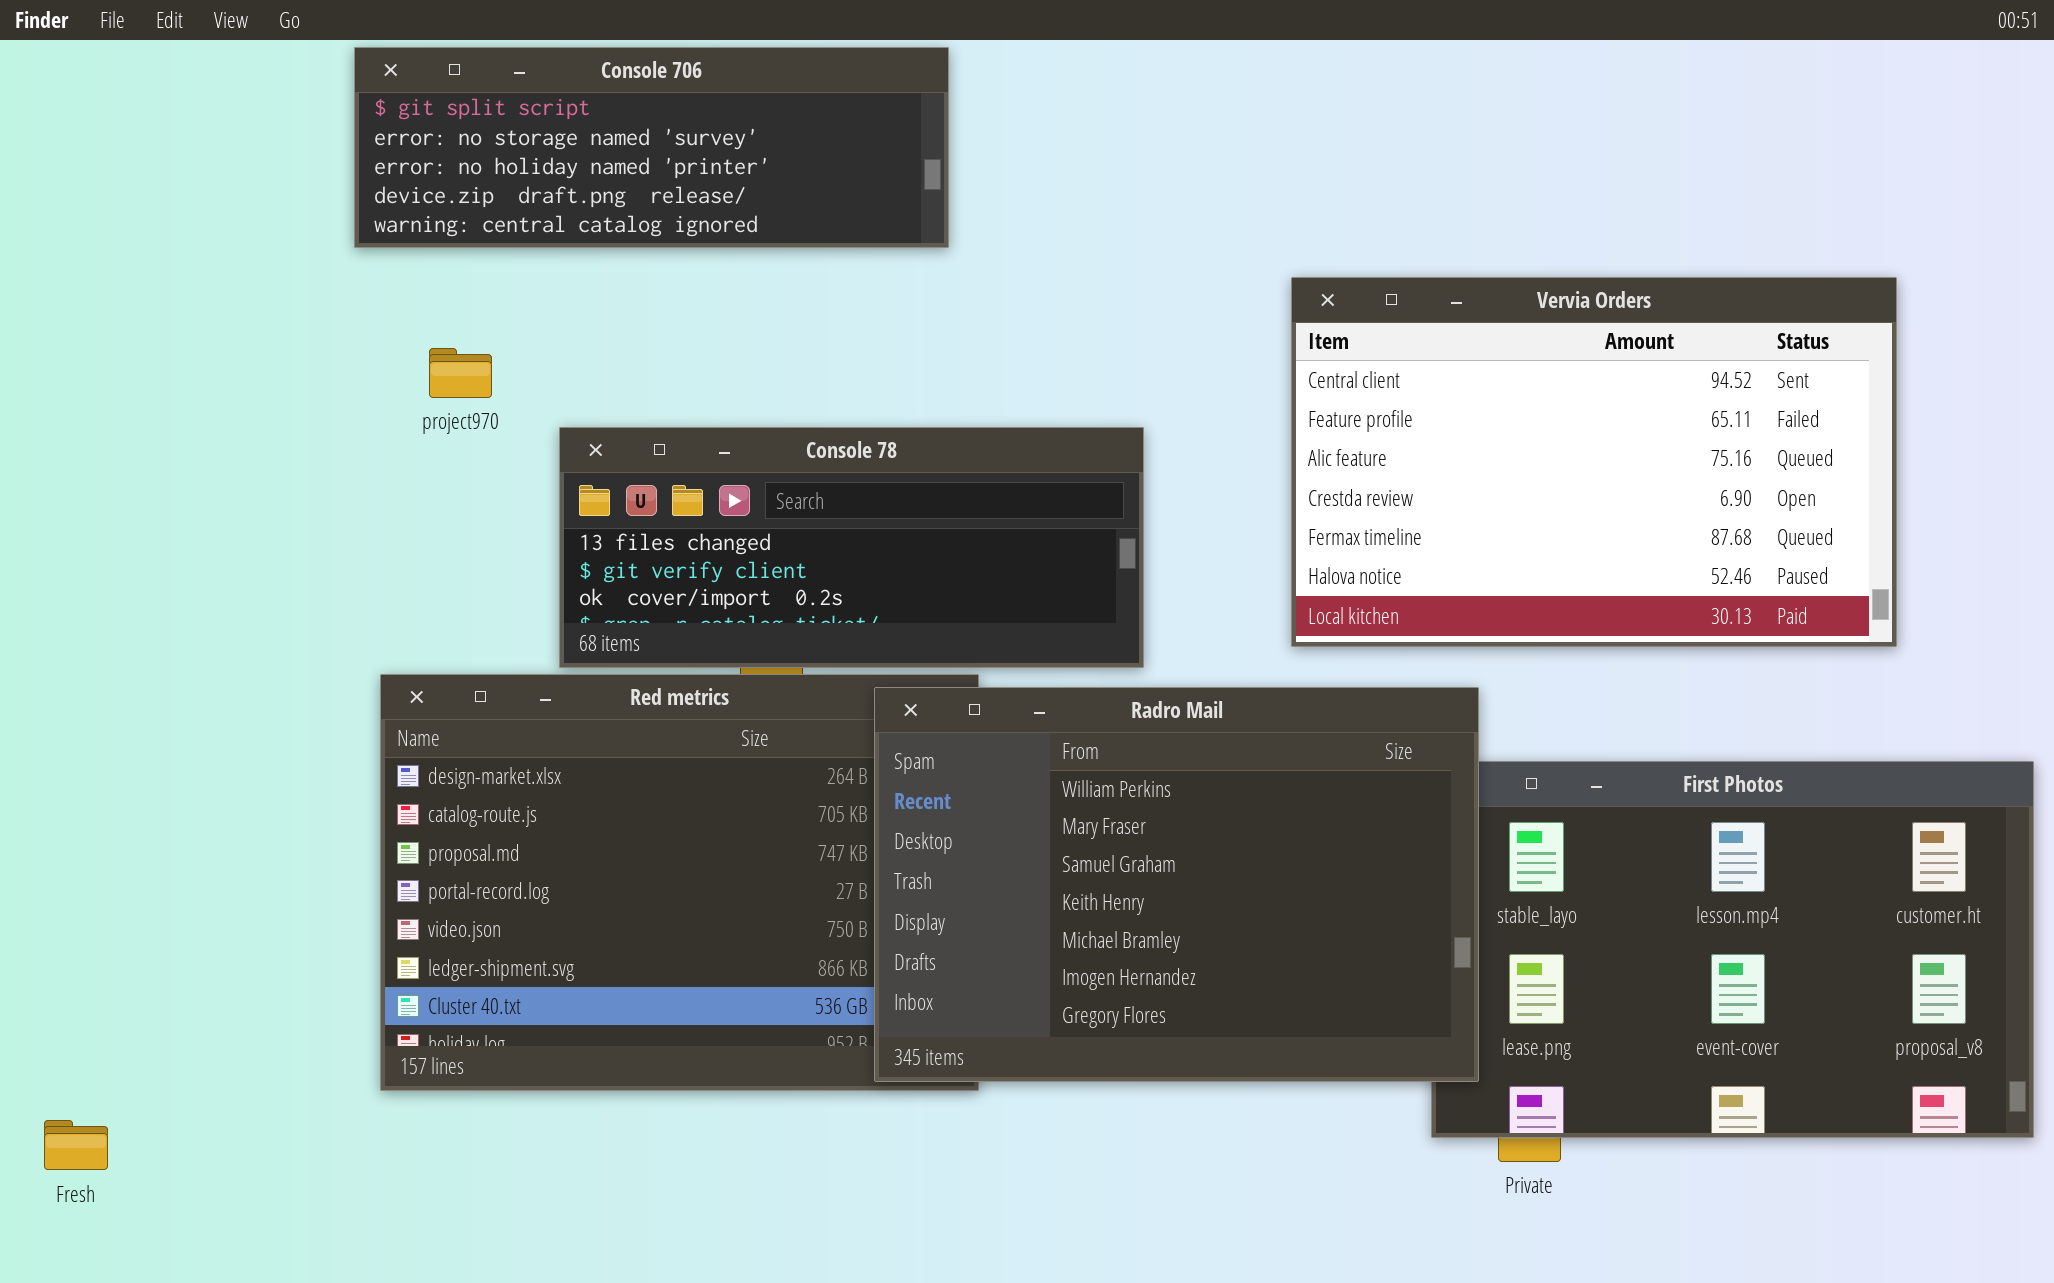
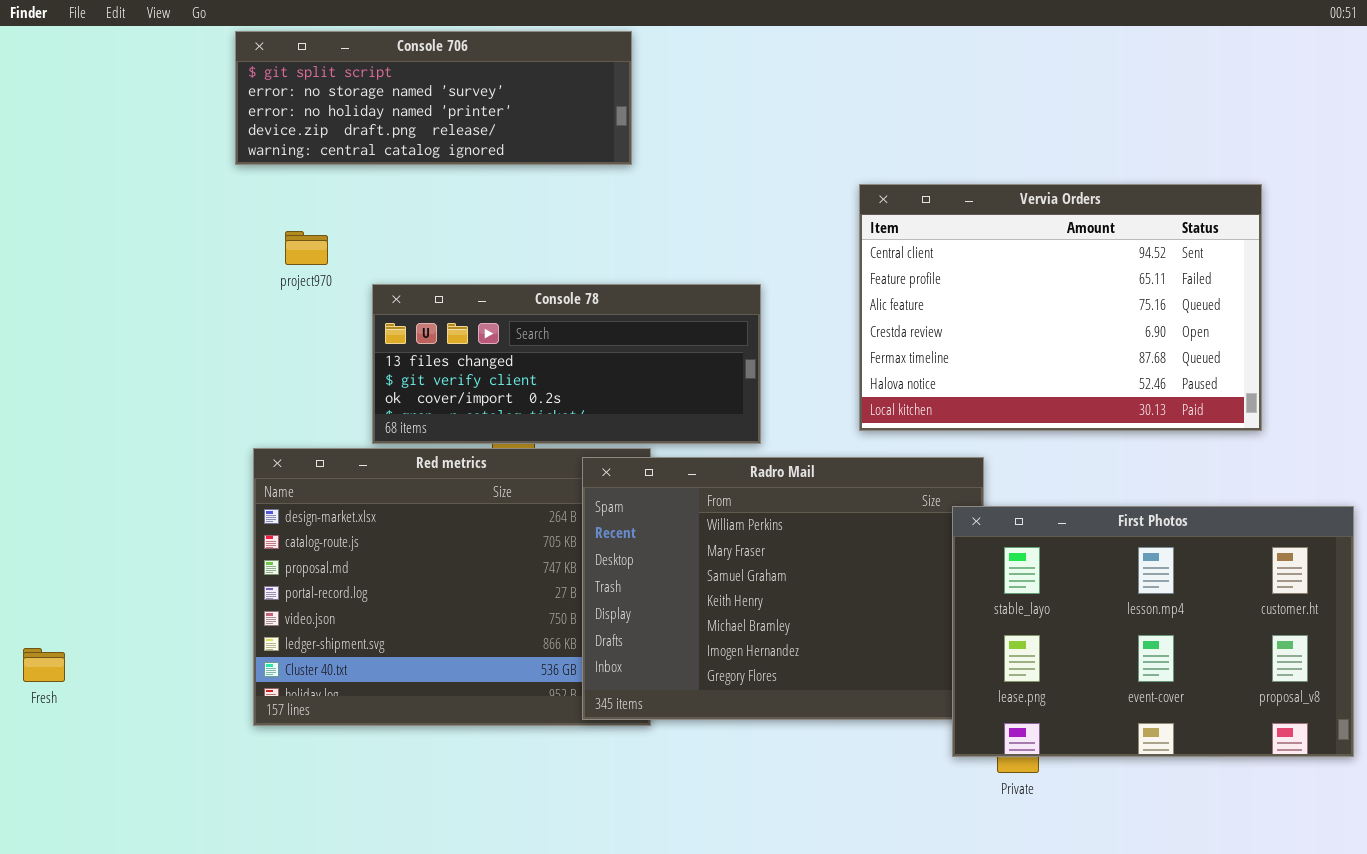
First Photos: [1431,761,2034,1138] -> [952,506,1354,757], raised
Fresh: [44,1120,108,1170] -> [23,648,65,682], moved

